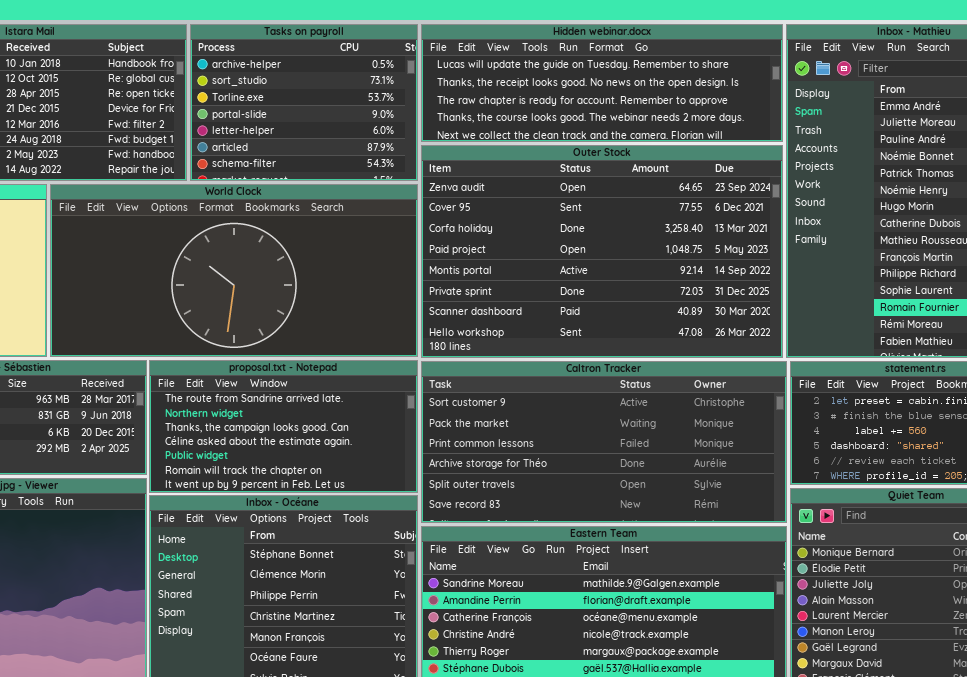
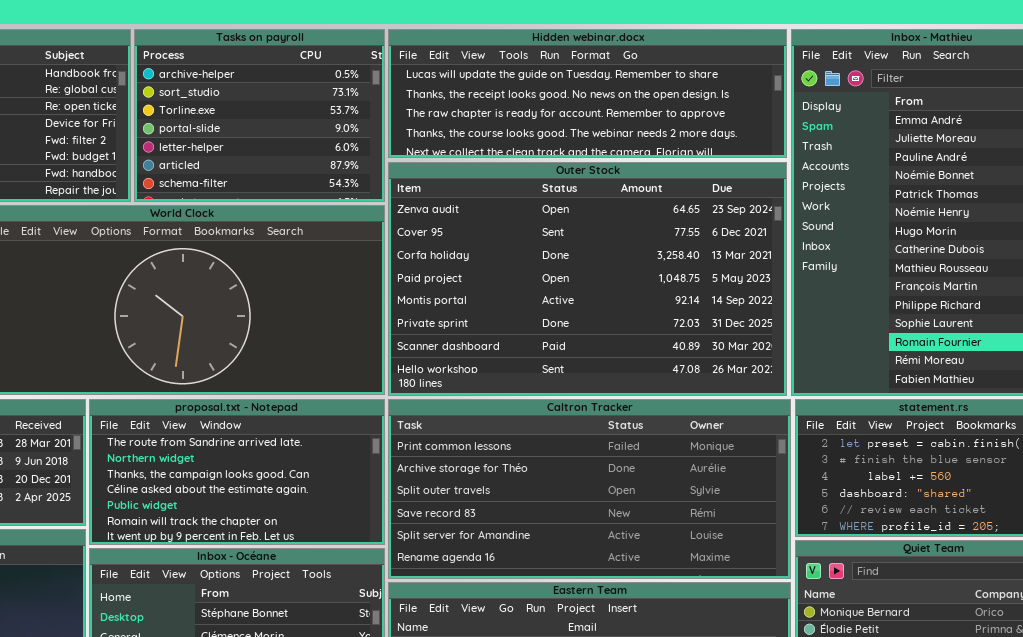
Caltron Tracker: [421,361,787,523] -> [388,399,791,579], scrolled down 2 rows

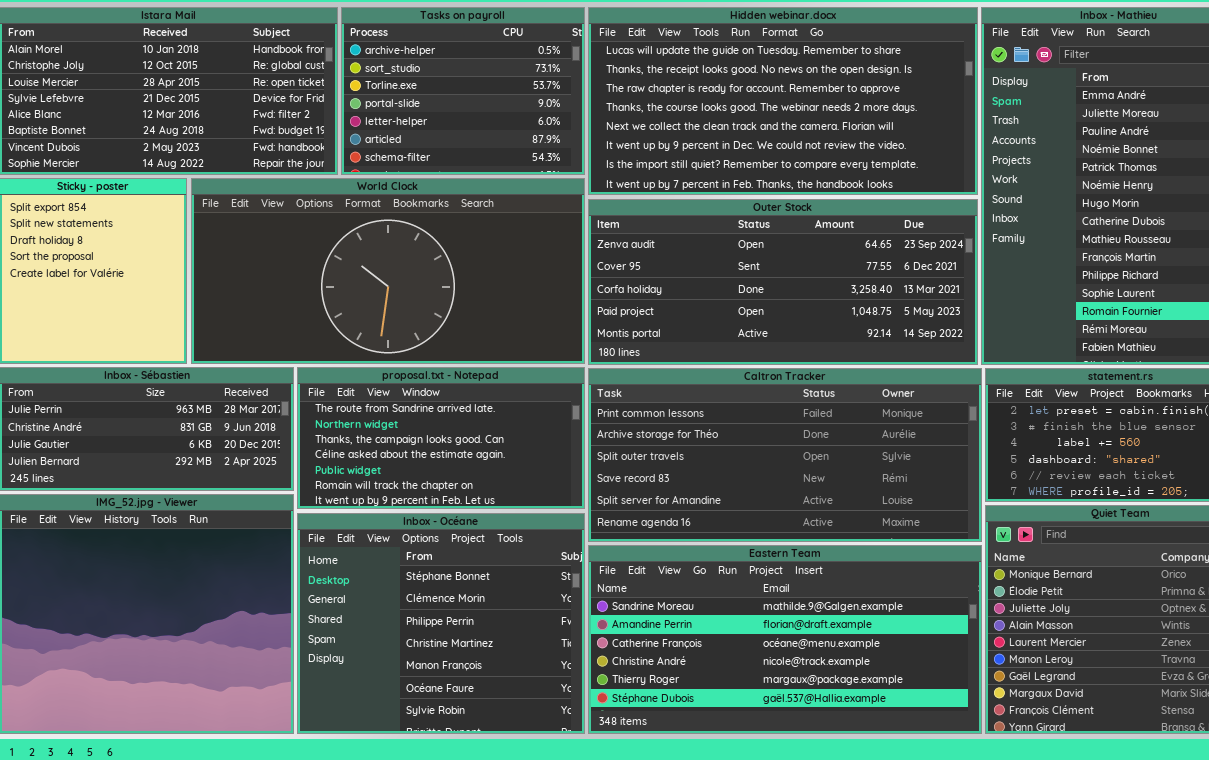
Hidden webinar.docx: [388,29,787,158] -> [588,7,978,195], resized
Outer Stock: [388,162,787,396] -> [588,199,978,365], resized

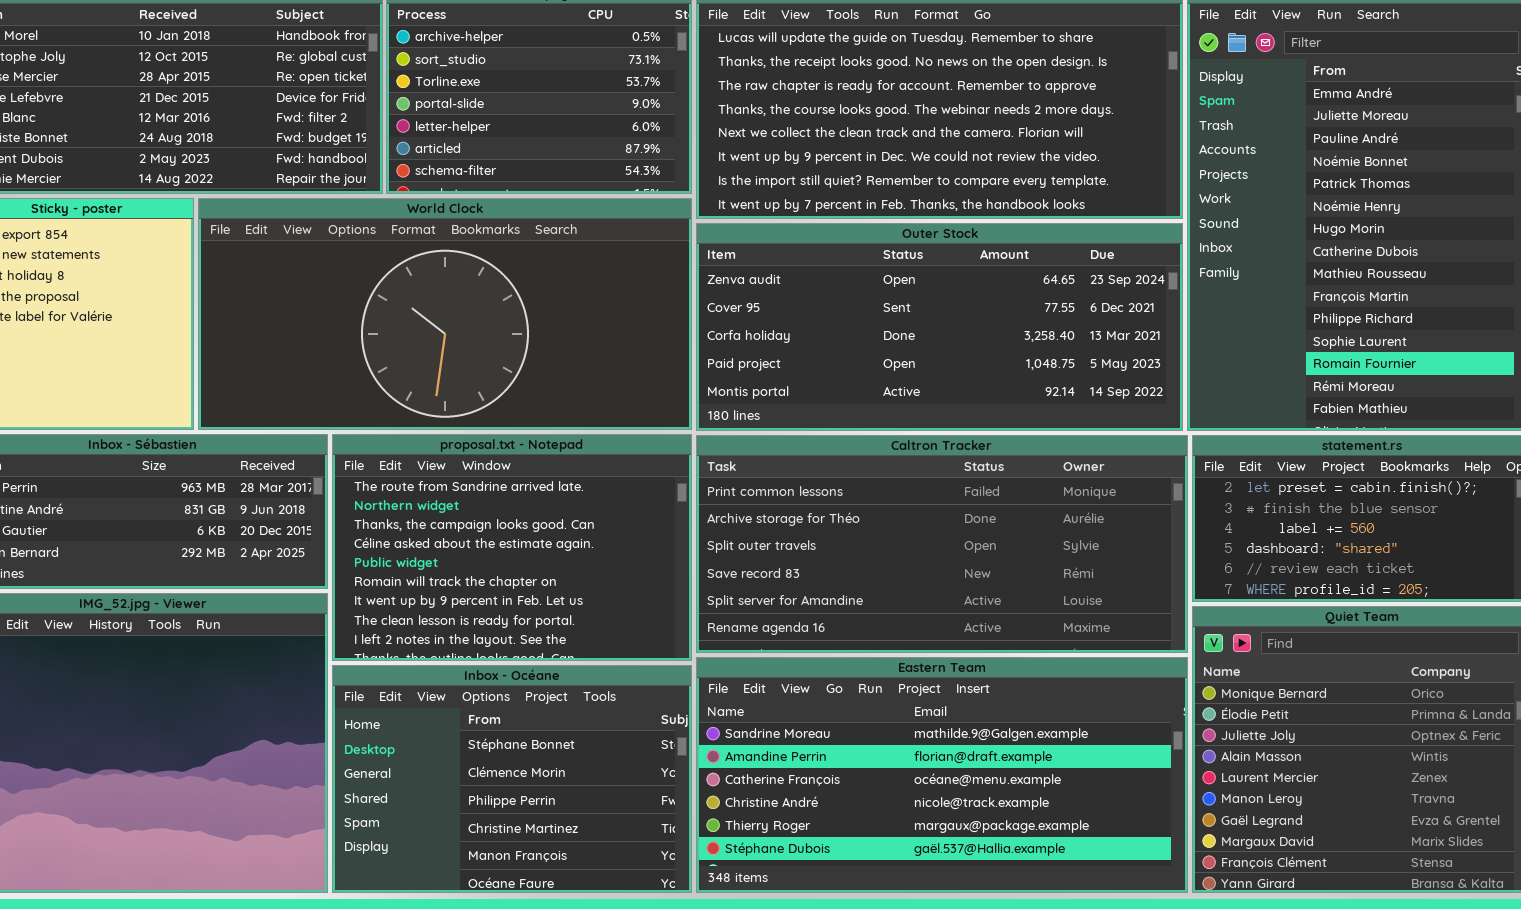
proposal.txt - Notepad: [297,367,585,509] -> [332,434,692,661], resized
Inbox - Océane: [297,513,585,734] -> [332,665,692,893], resized

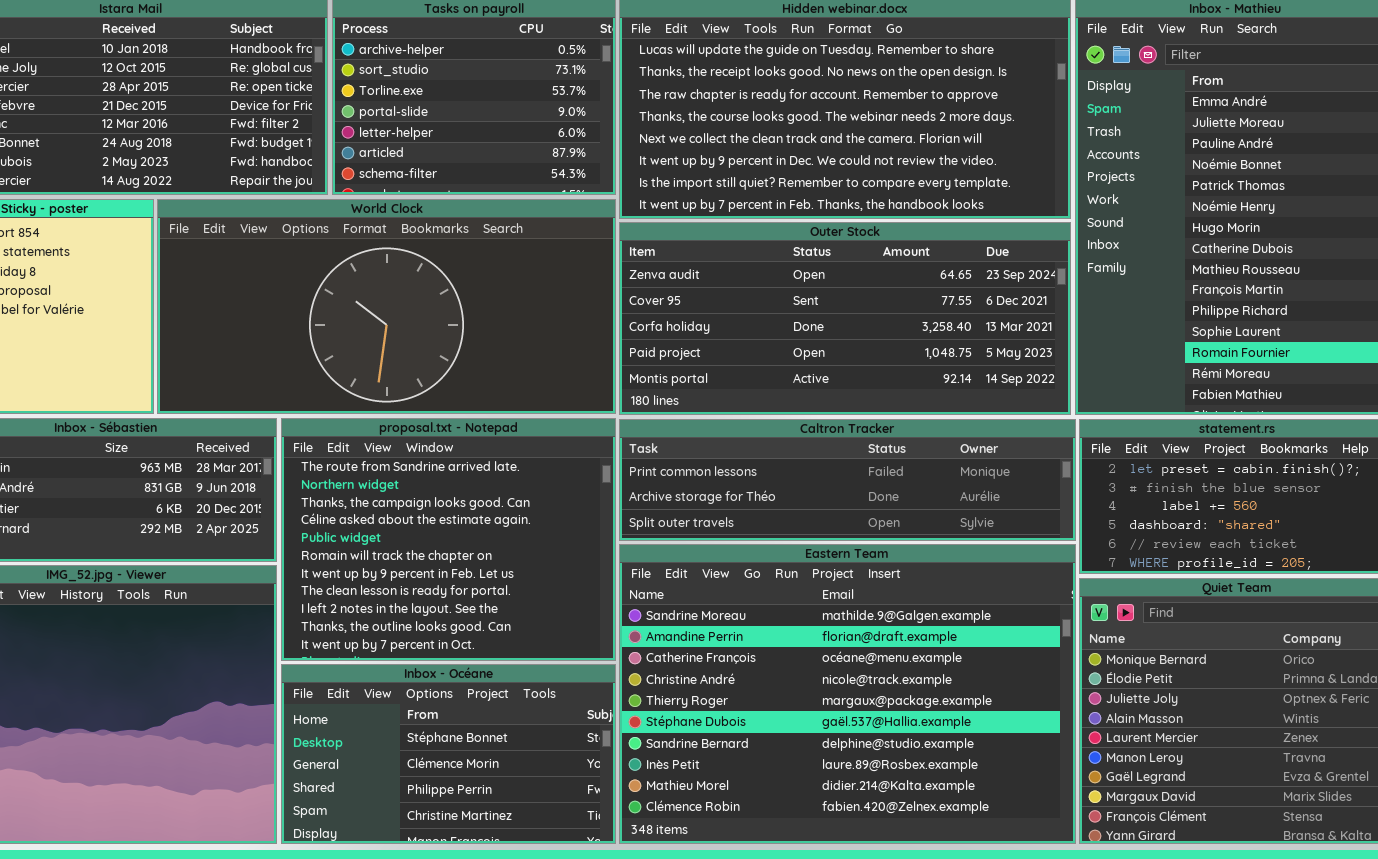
proposal.txt - Notepad: [332,434,692,661] -> [281,418,616,661], resized
Caltron Tracker: [696,435,1188,653] -> [619,419,1076,541], resized
Eastern Team: [696,657,1188,893] -> [619,544,1076,844], resized
Inbox - Océane: [332,665,692,893] -> [281,664,616,844], resized

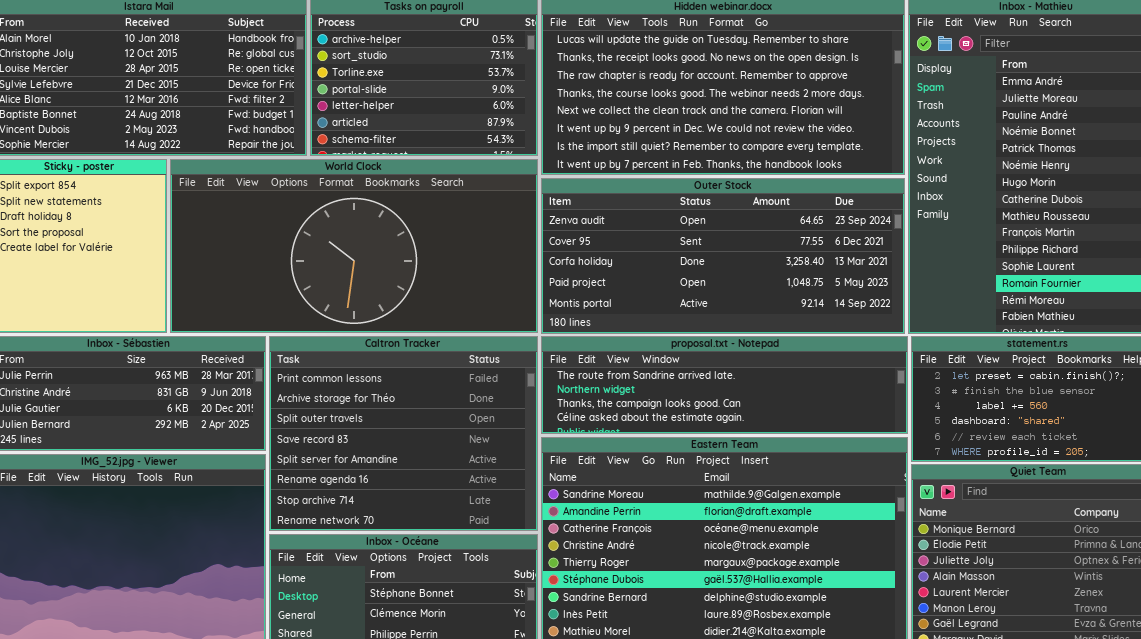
proposal.txt - Notepad: [281,418,616,661] -> [541,336,908,434], moved, resized
Caltron Tracker: [619,419,1076,541] -> [269,336,538,531], moved, resized

